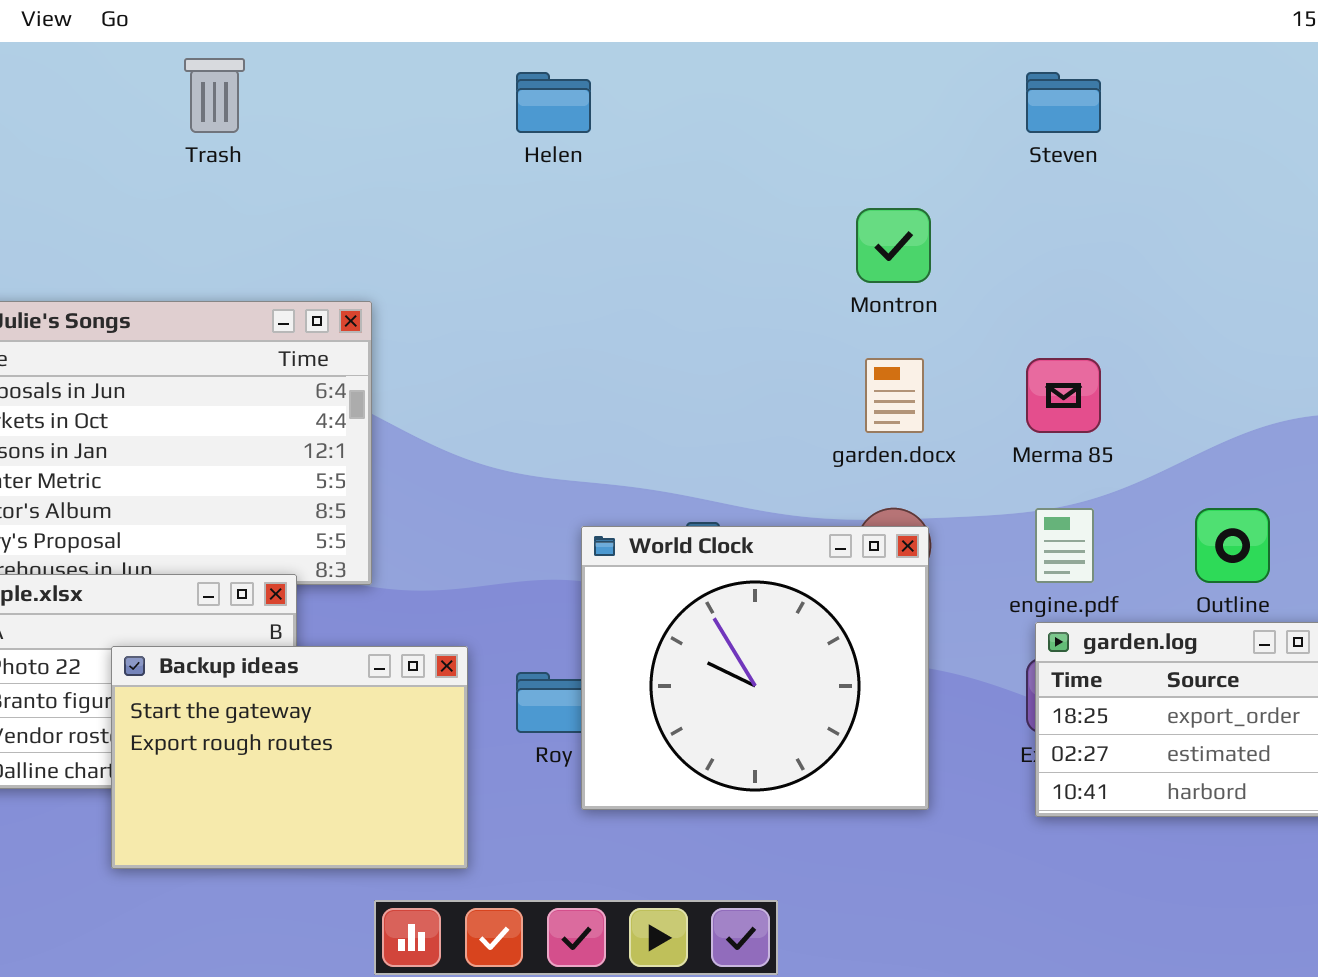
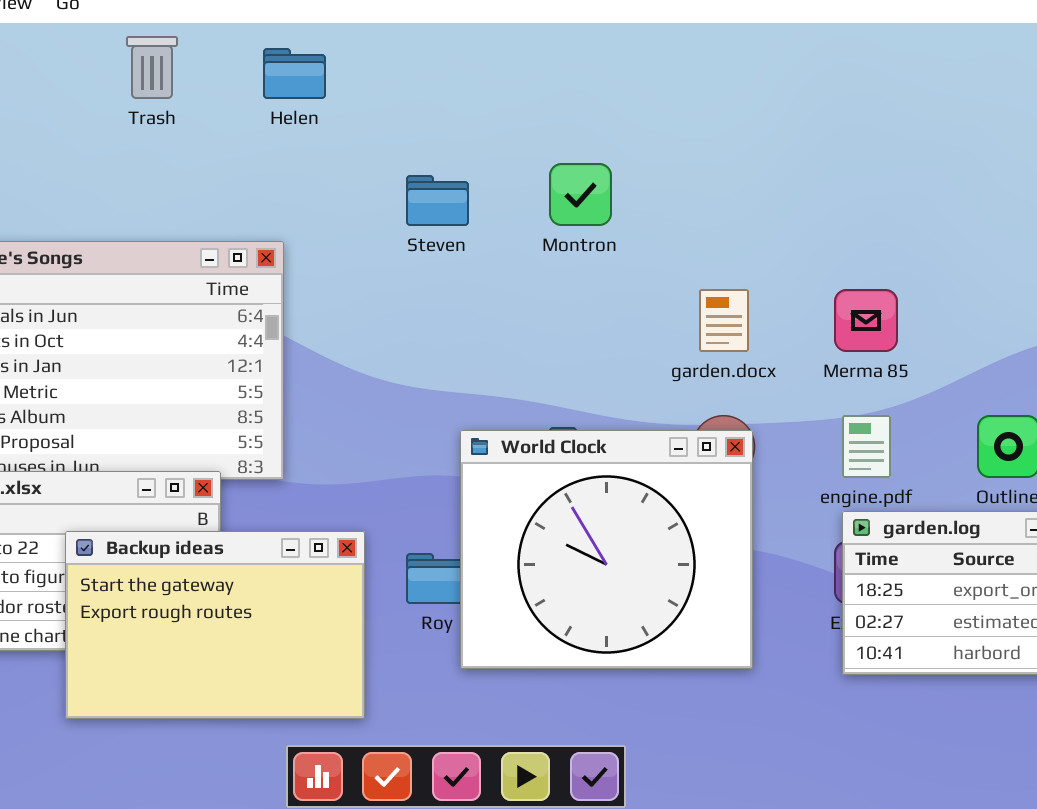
Helen: [516,72,591,133] -> [263,48,326,99], moved
Steven: [1026,72,1101,133] -> [406,175,469,226], moved
Montron: [856,208,931,283] -> [549,163,612,226], moved

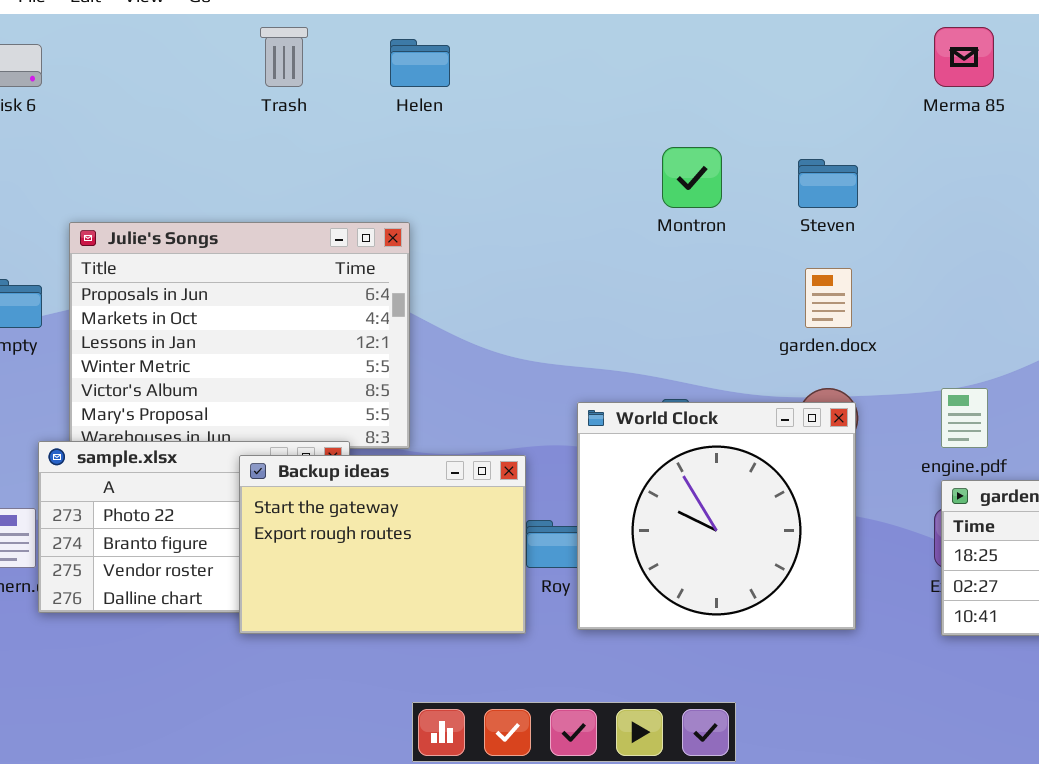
Steven: [406,175,469,226] -> [798,159,858,208], moved
Merma 85: [834,289,898,352] -> [934,27,994,87], moved
Backup ideas: [65,531,365,719] -> [239,455,526,634], moved

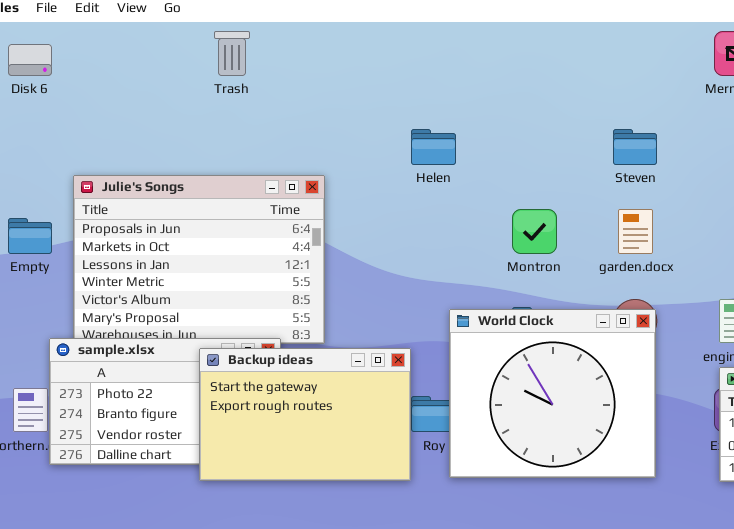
Helen: [390,39,450,87] -> [411,129,456,165], moved
Montron: [662,147,722,208] -> [512,209,557,254], moved

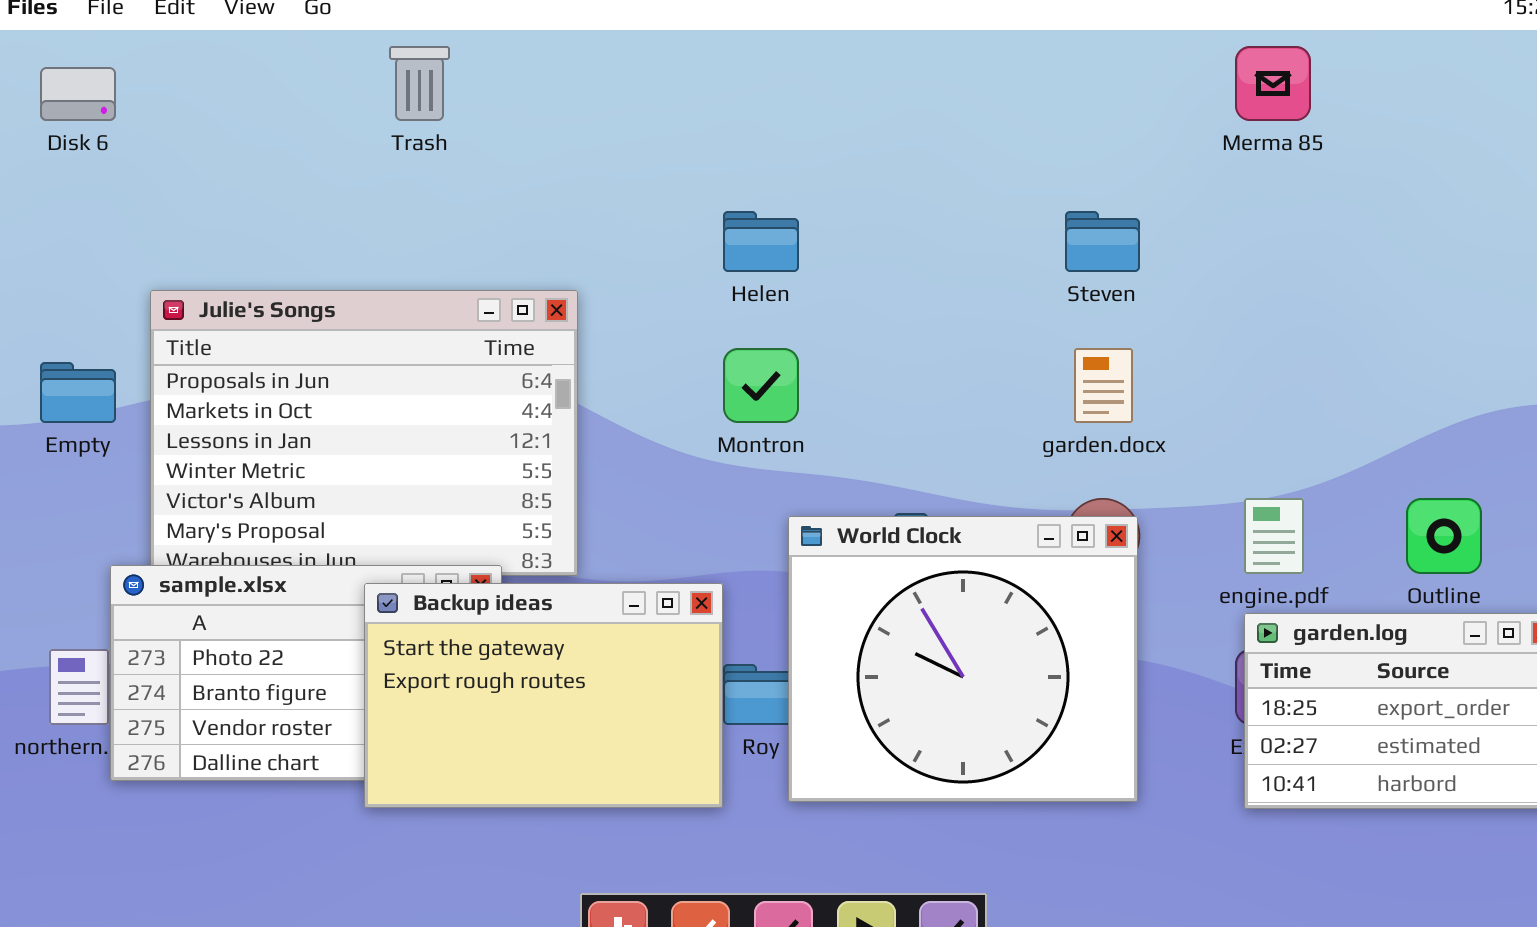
Montron: [512,209,557,254] -> [723,348,799,423], moved

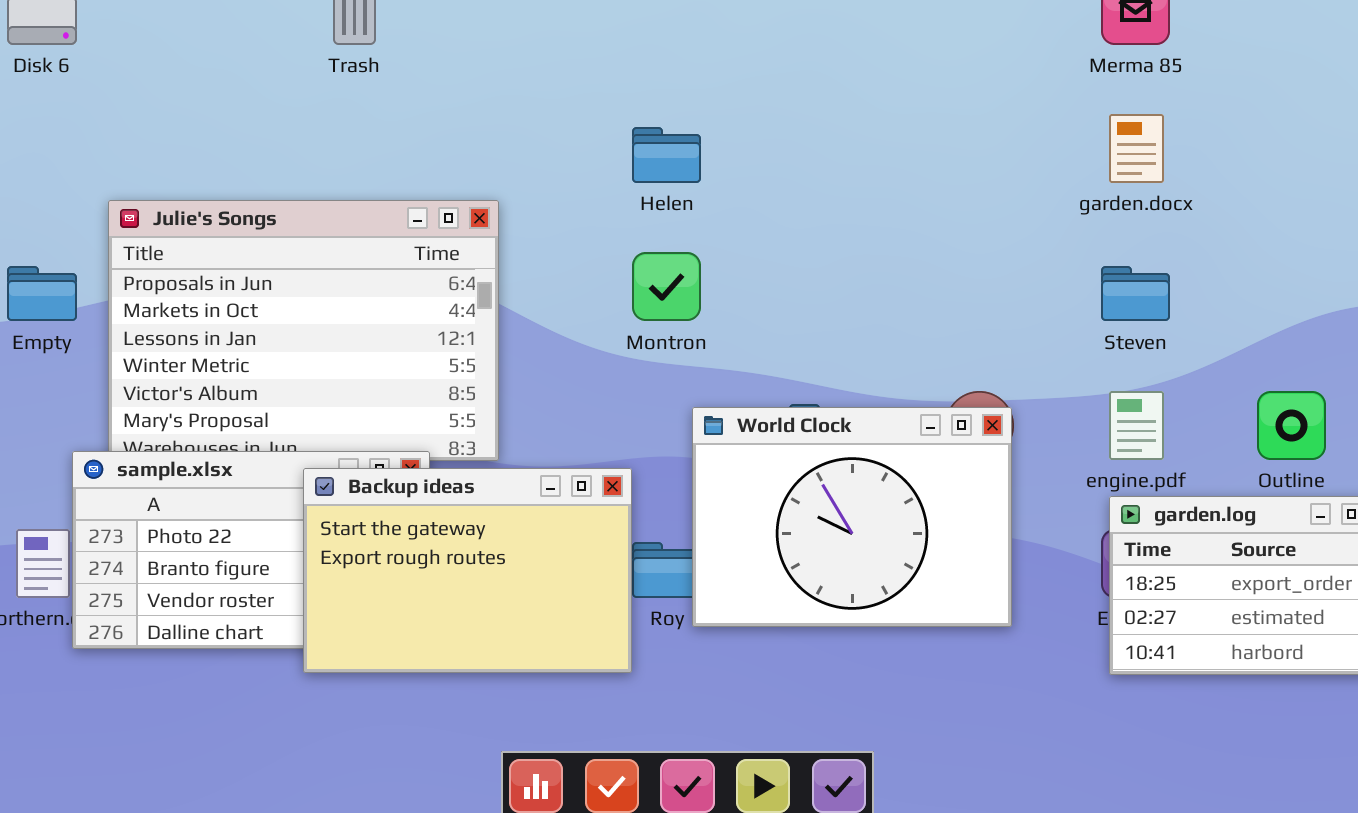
Steven: [1065,211,1140,272] -> [1101,266,1170,321], moved
garden.docx: [1074,348,1133,423] -> [1109,114,1164,183], moved
World Clock: [788,516,1138,802] -> [692,407,1012,627], resized

